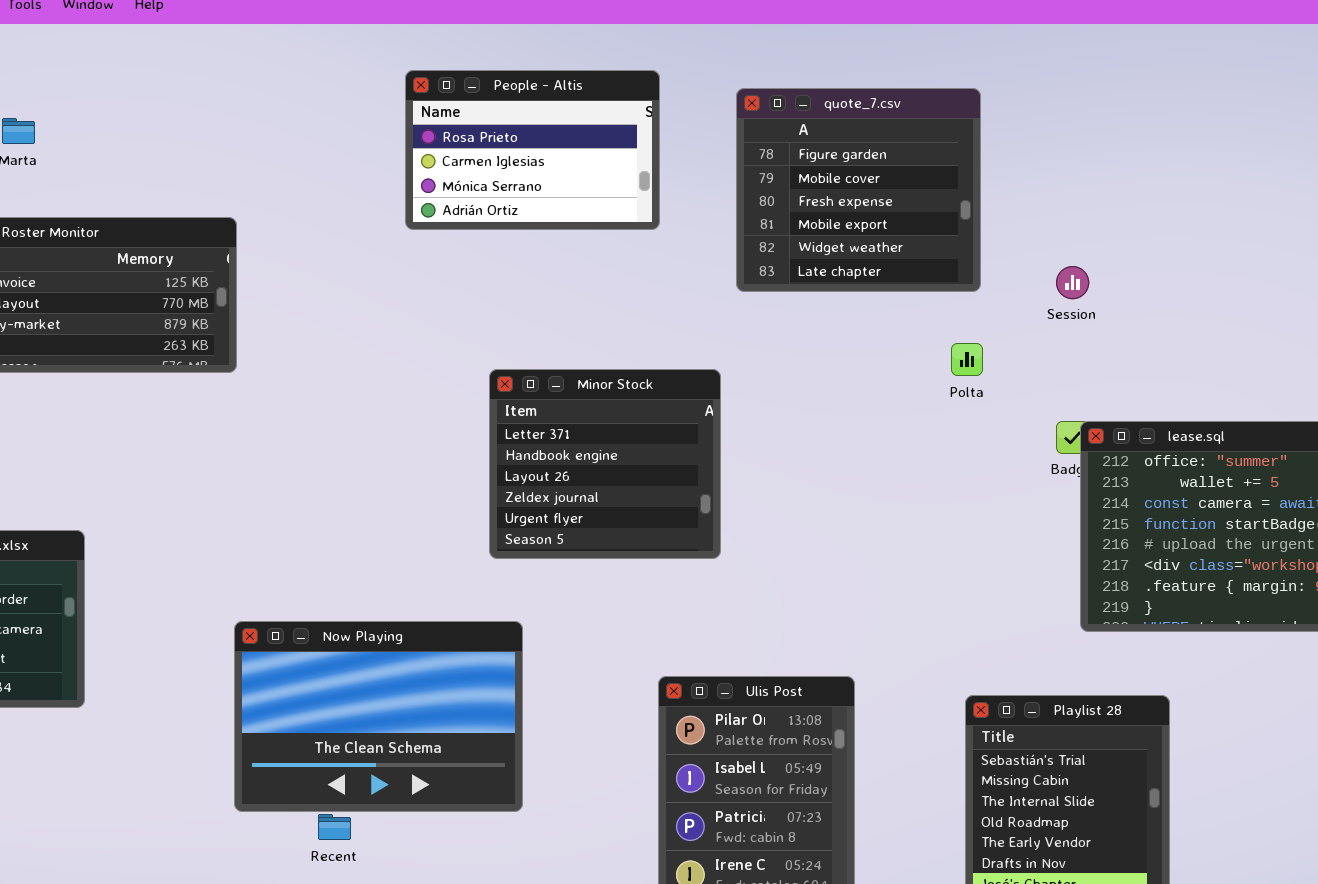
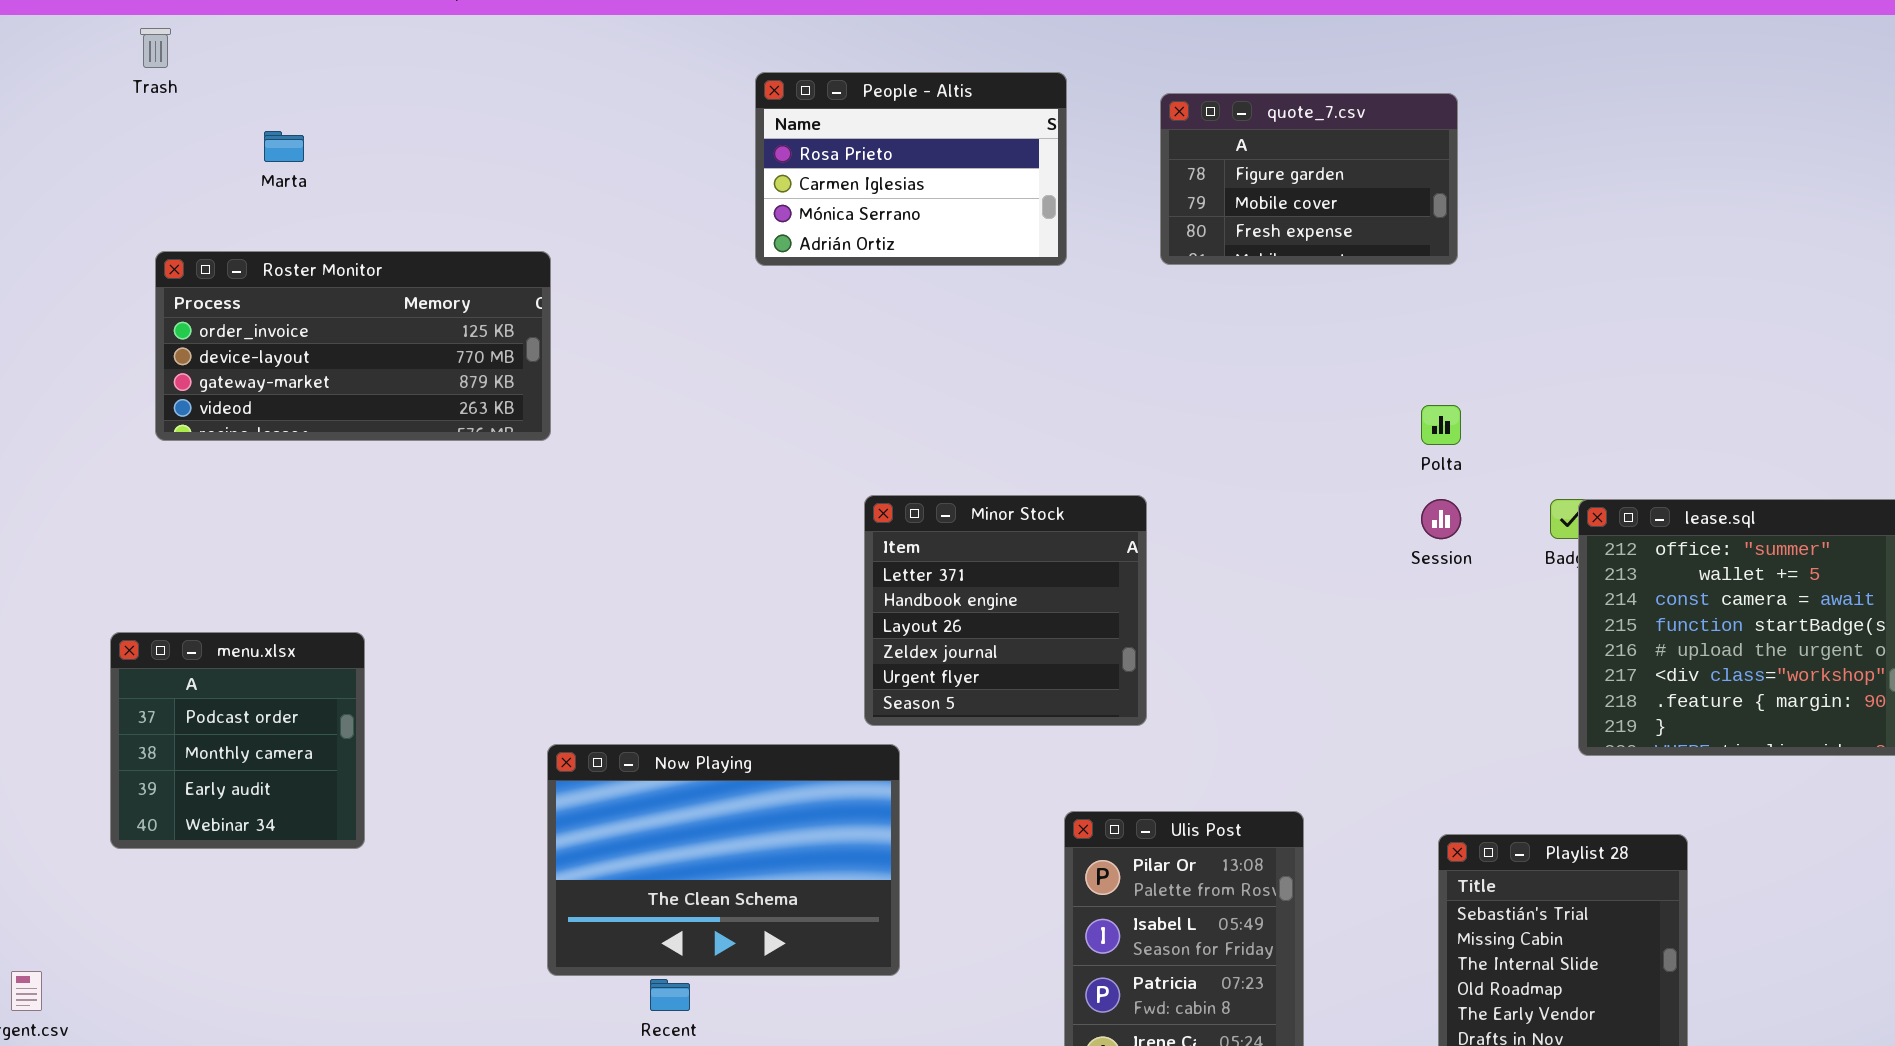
quote_7.csv: [736,88,981,292] -> [1160,93,1458,265], resized
Session: [1056,266,1089,299] -> [1421,499,1461,539], moved
Minor Stock: [489,369,721,559] -> [864,495,1147,726], moved

